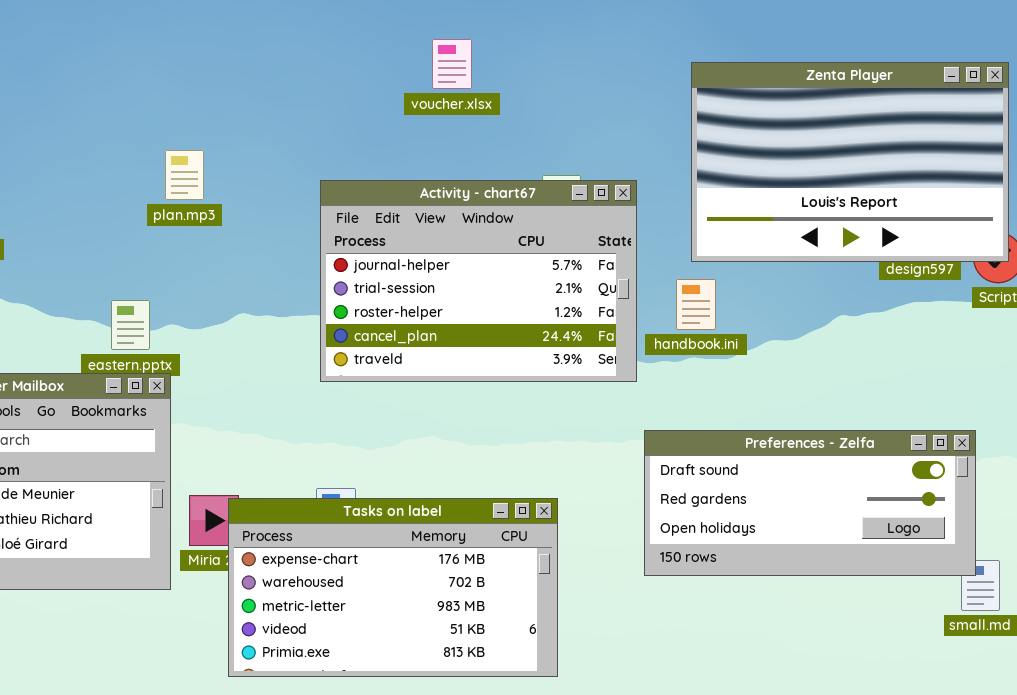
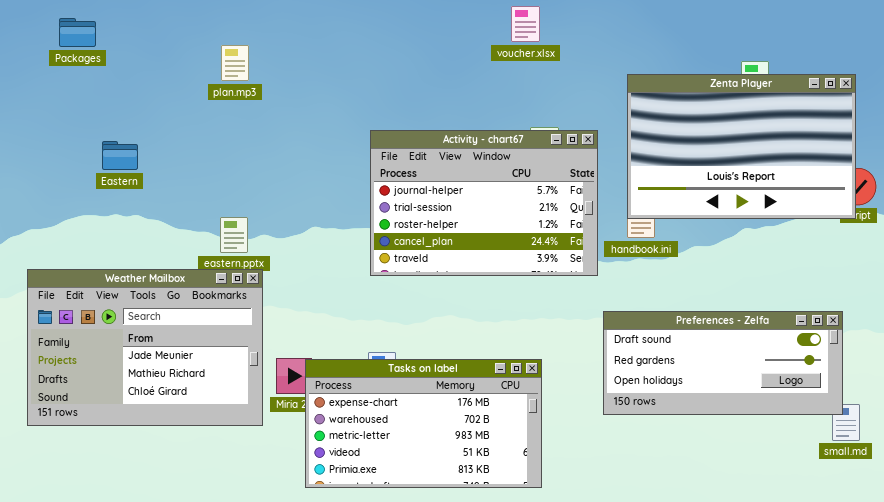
voucher.xlsx: [432,39,472,89] -> [511,6,540,42], moved
Zenta Player: [691,62,1009,262] -> [627,74,856,219], moved
plan.mp3: [165,150,204,200] -> [221,45,249,81], moved

